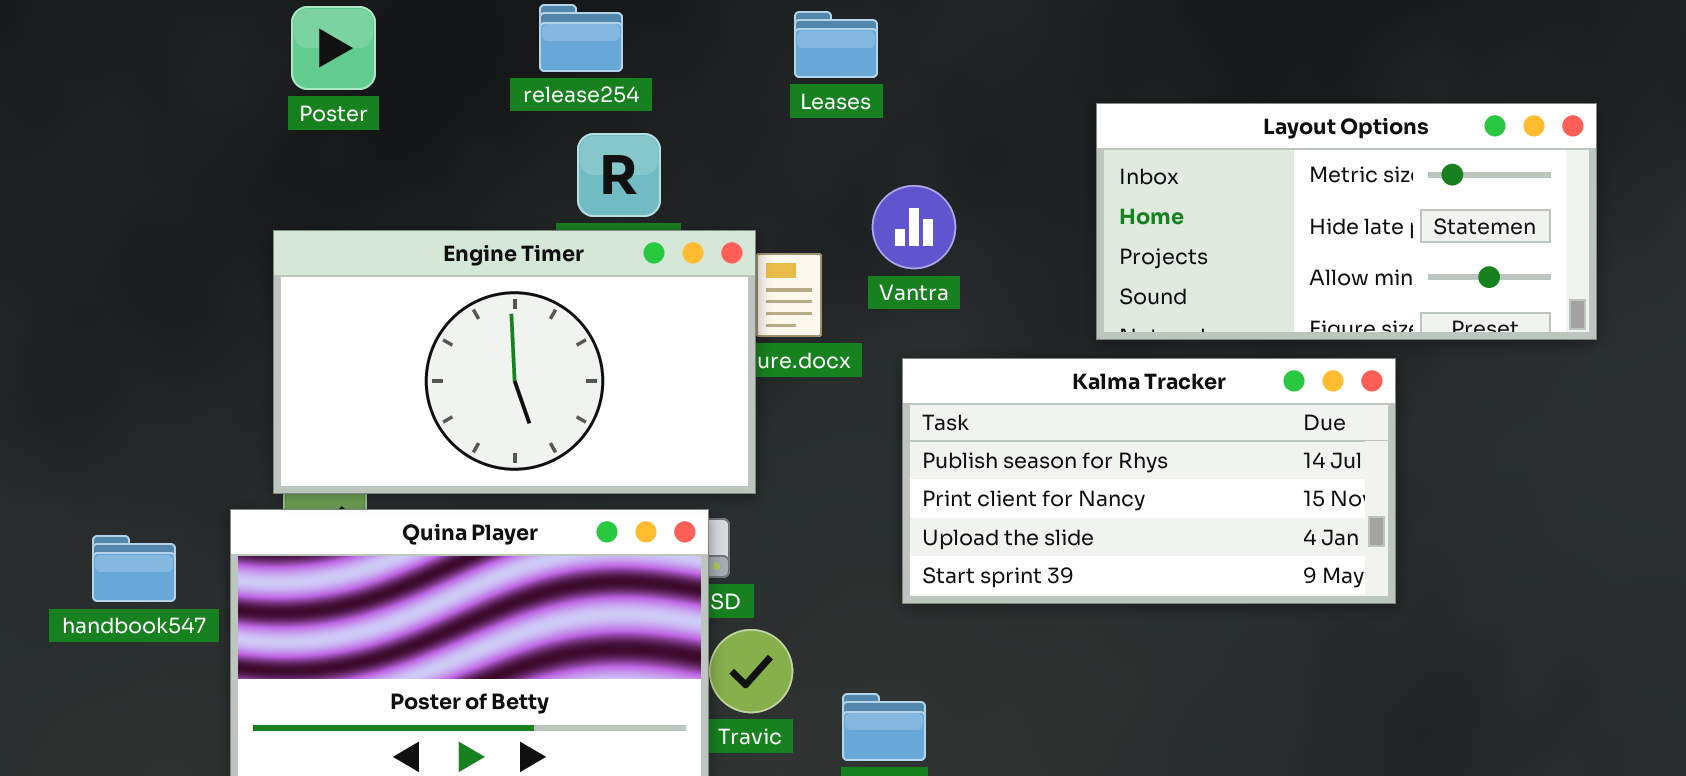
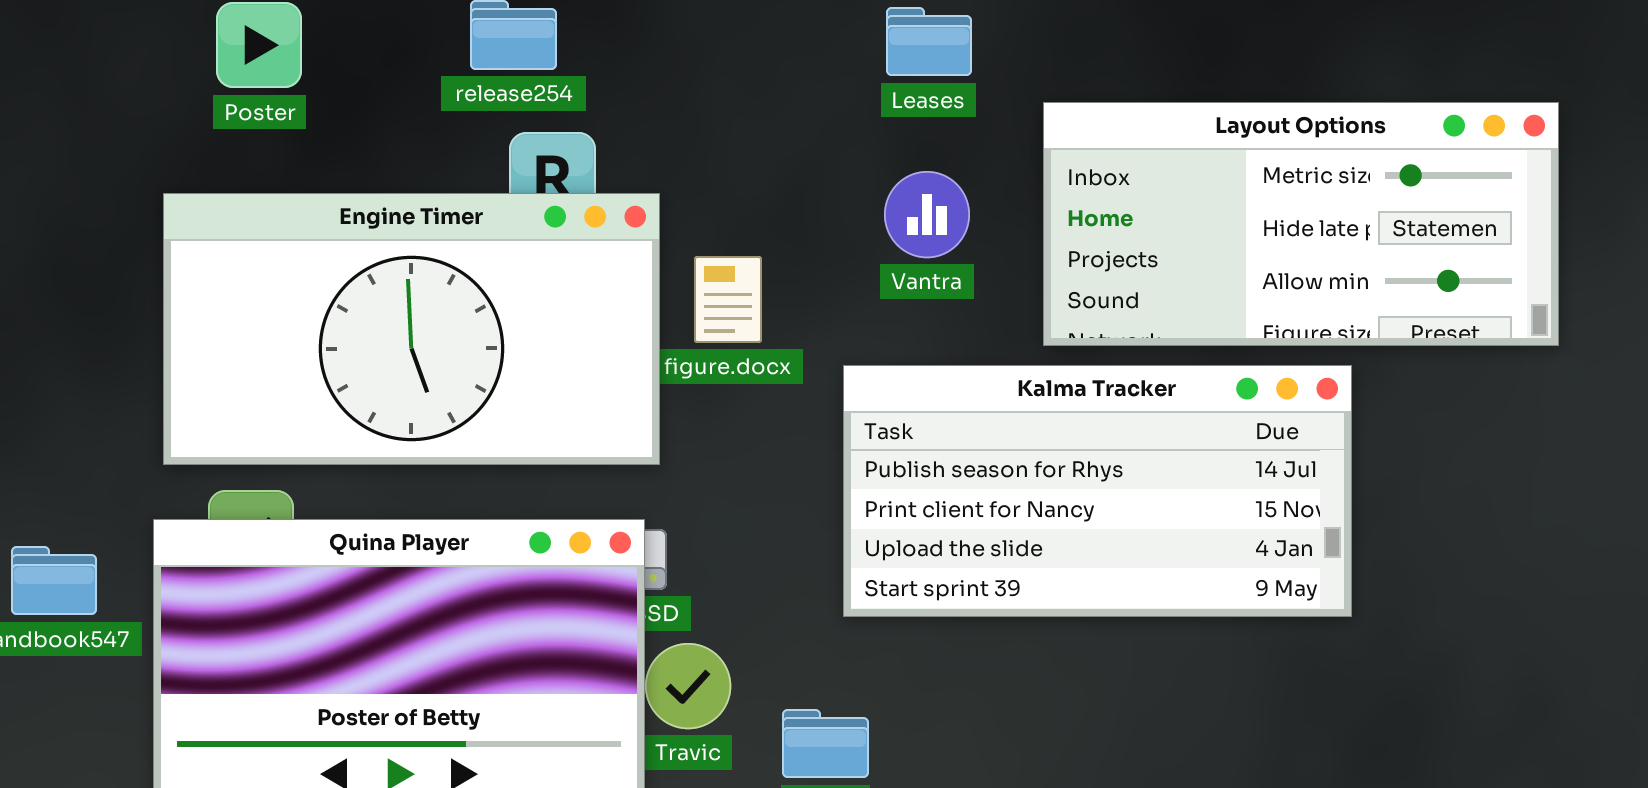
Leases: [794,11,878,78] -> [886,7,972,76], moved
Vantra: [872,185,956,269] -> [884,171,970,258], moved
Engine Timer: [273,230,756,494] -> [163,193,660,465], moved

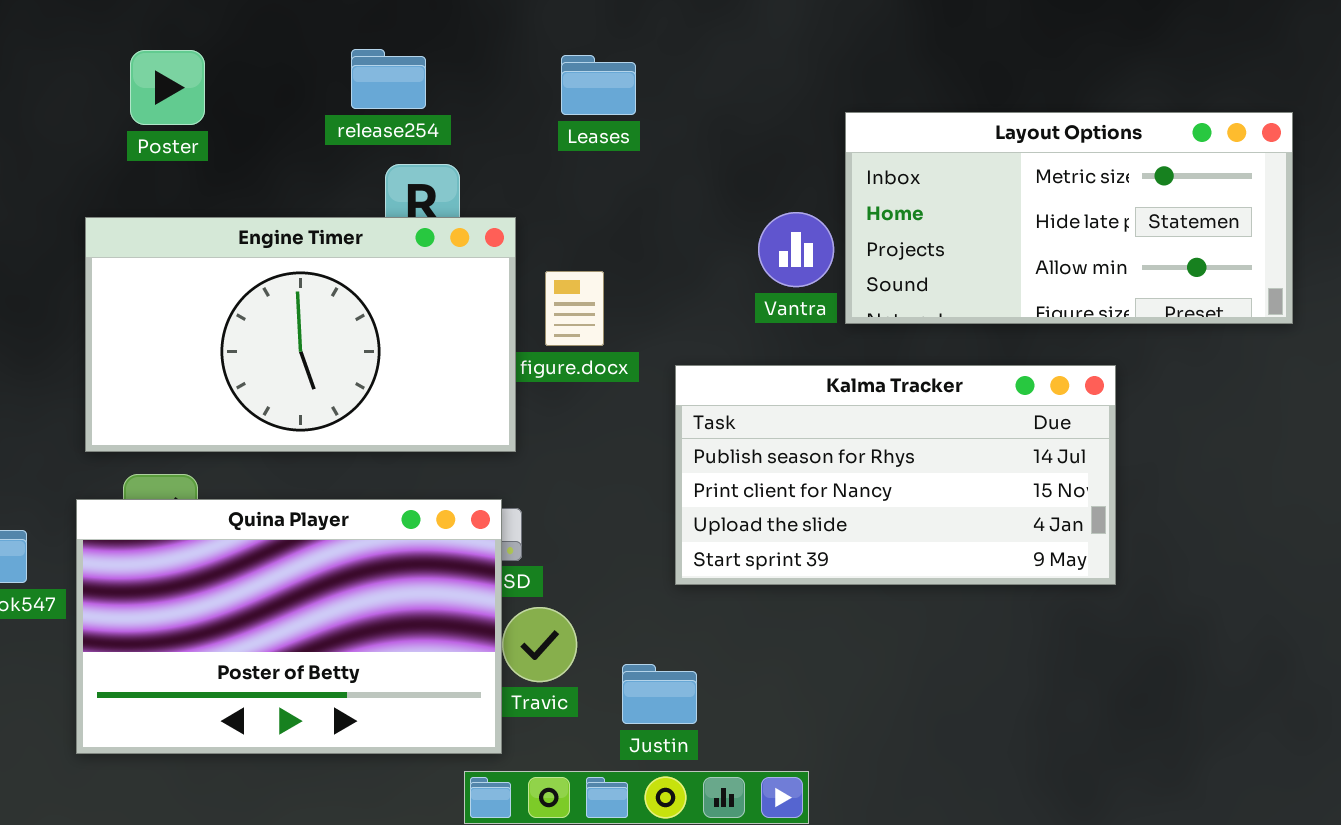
Leases: [886,7,972,76] -> [561,55,636,115], moved
Layout Options: [1043,102,1559,346] -> [845,112,1293,324], moved
Vantra: [884,171,970,258] -> [758,212,834,287], moved

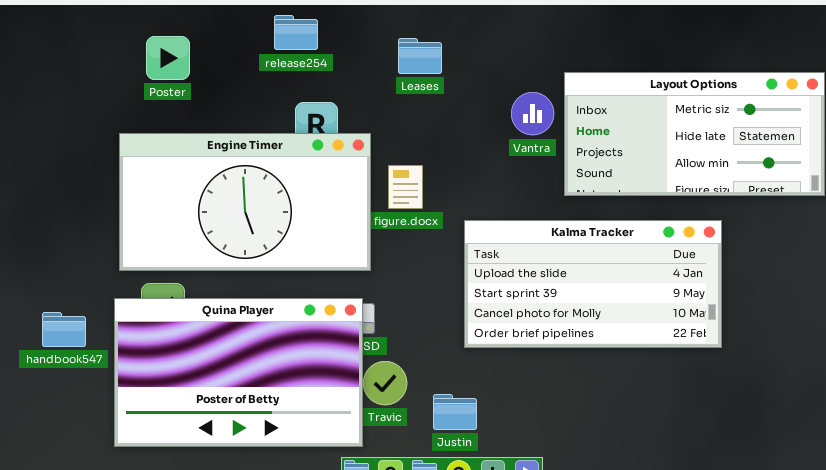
release254: [351,49,426,109] -> [274,15,318,50], moved
Vantra: [758,212,834,287] -> [511,92,554,135], moved
Kalma Tracker: [675,365,1116,585] -> [464,220,722,348], scrolled down 2 rows

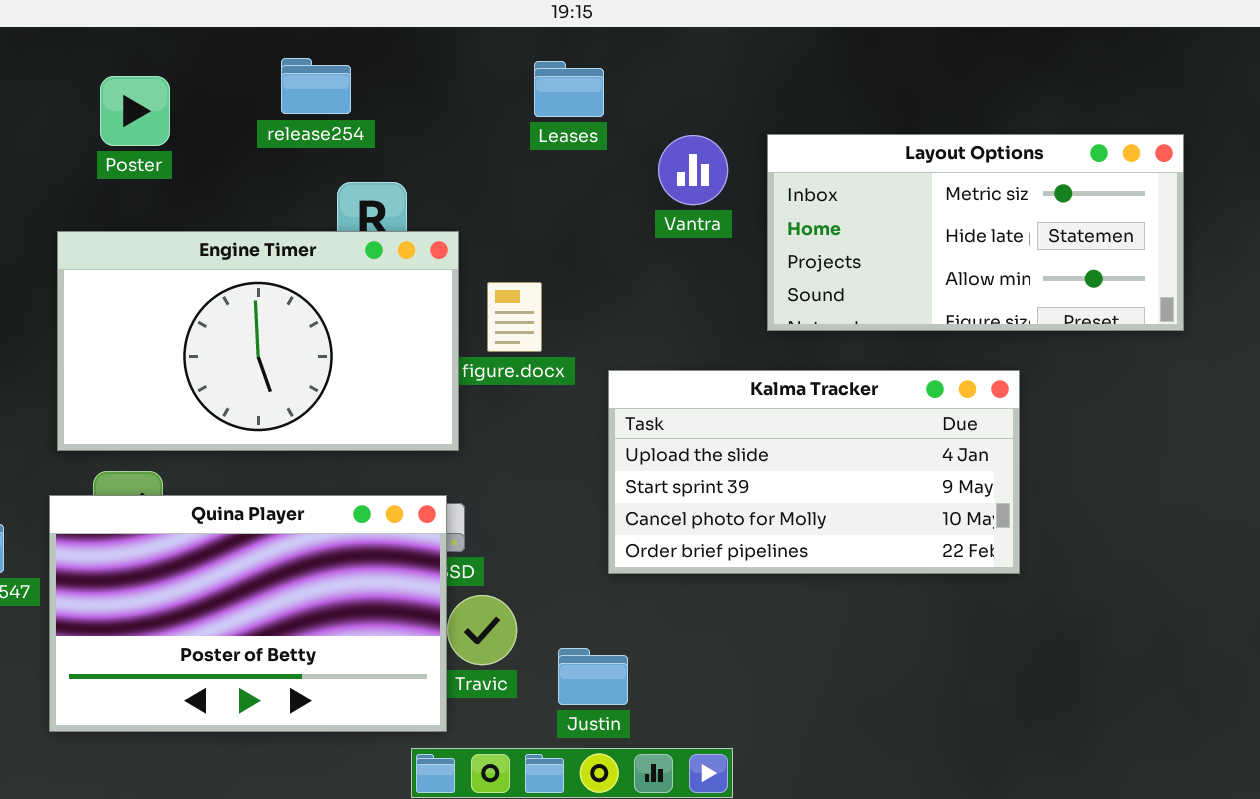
release254: [274,15,318,50] -> [281,58,351,114], moved
Leases: [398,38,442,74] -> [534,61,604,117], moved
Vantra: [511,92,554,135] -> [658,135,728,205], moved

